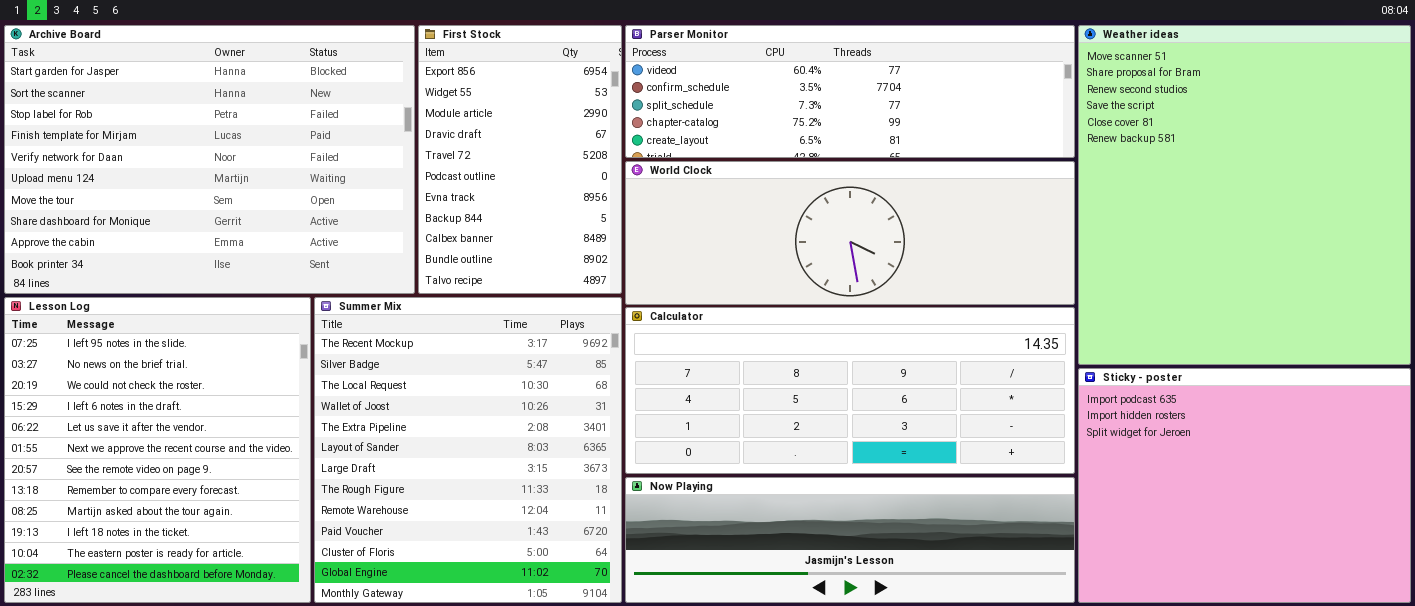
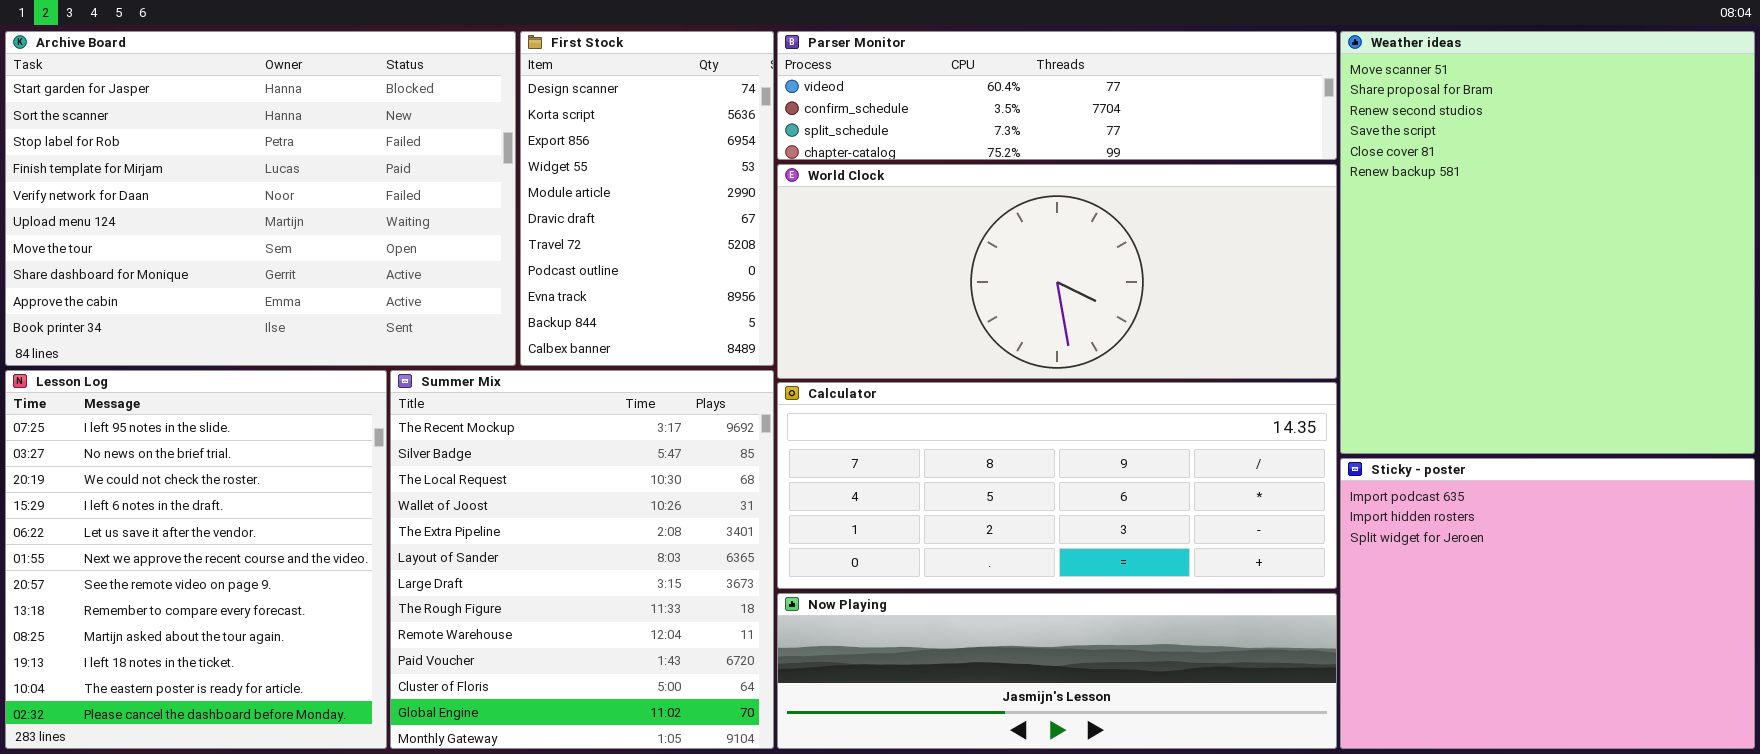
First Stock: [418,25,622,294] -> [520,31,774,366], scrolled up 2 rows
Parser Monitor: [625,25,1075,158] -> [777,31,1337,160], resized
World Clock: [625,161,1075,305] -> [777,164,1337,379], resized

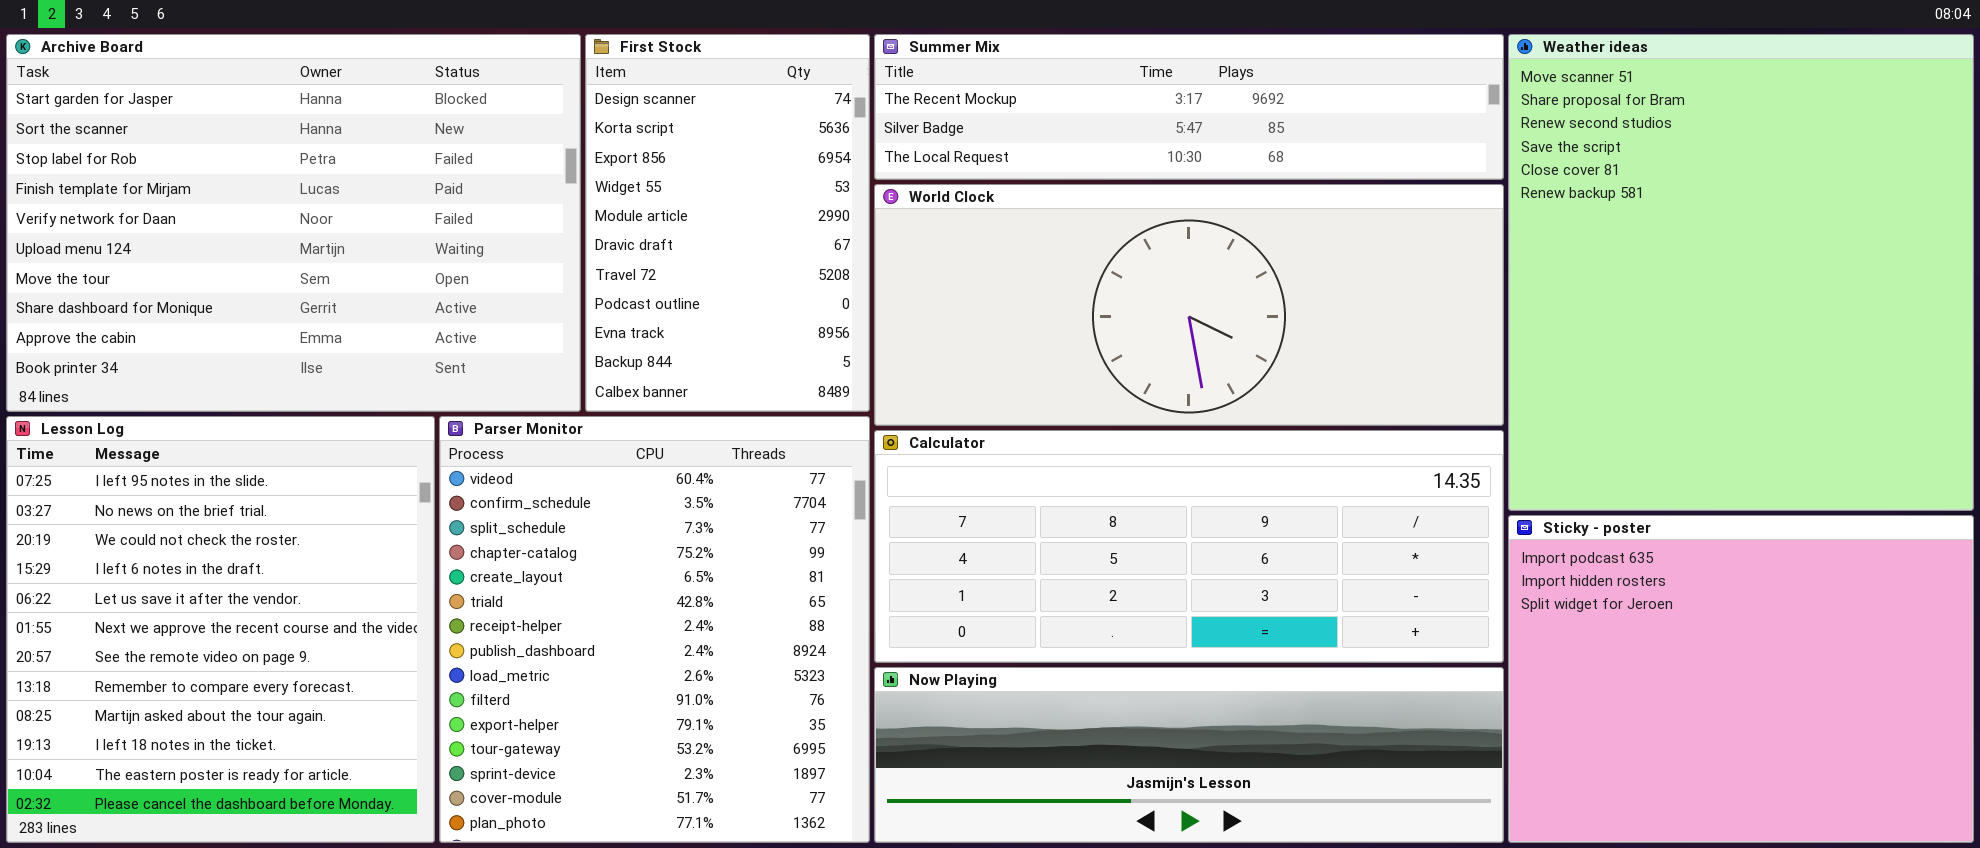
Parser Monitor: [777,31,1337,160] -> [439,416,870,843], moved, resized
Summer Mix: [390,370,774,749] -> [874,34,1504,180], moved, resized

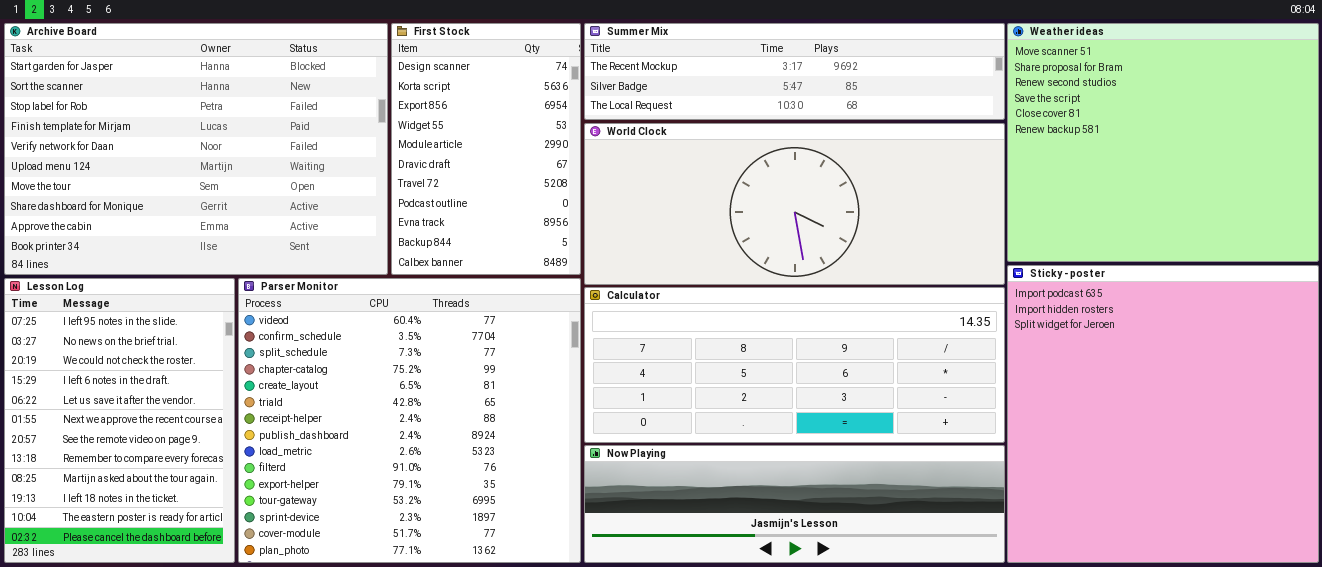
Weather ideas: [1508,34,1974,511] -> [1007,23,1319,262], resized
Lesson Log: [6,416,435,843] -> [4,278,235,563], resized
Parser Monitor: [439,416,870,843] -> [238,278,581,563], resized
Sticky - poster: [1508,515,1974,843] -> [1007,265,1319,563], resized

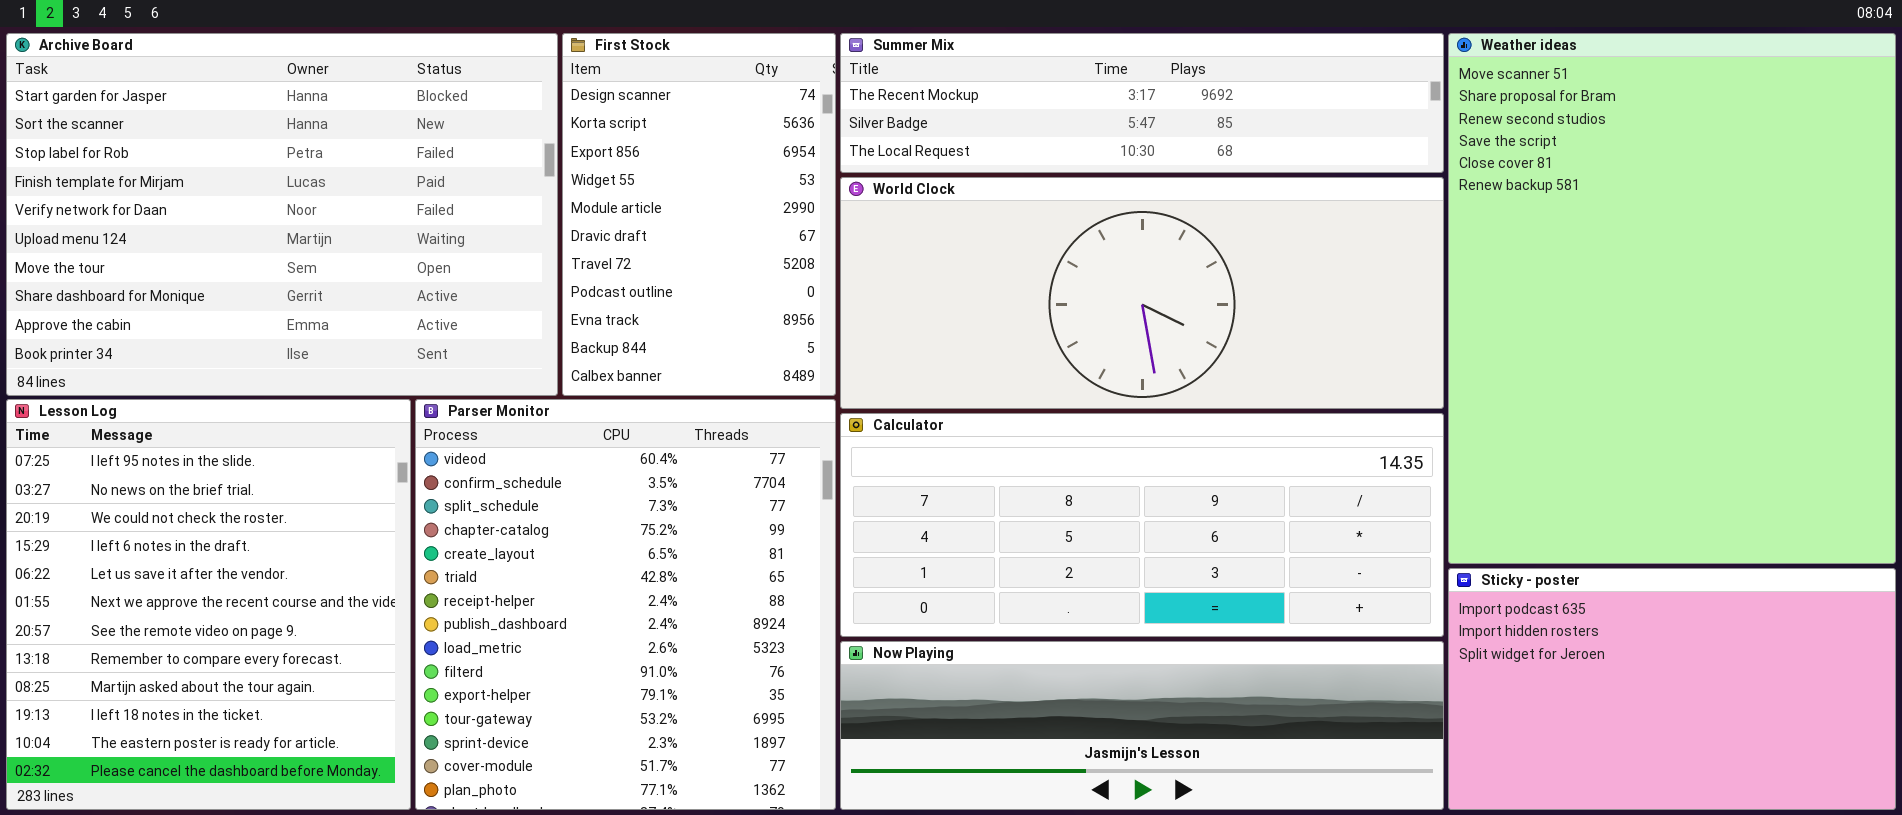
Weather ideas: [1007,23,1319,262] -> [1448,33,1896,564], resized
Sticky - poster: [1007,265,1319,563] -> [1448,568,1896,810], resized
Lesson Log: [4,278,235,563] -> [6,399,411,810], resized
Parser Monitor: [238,278,581,563] -> [415,399,836,810], resized

